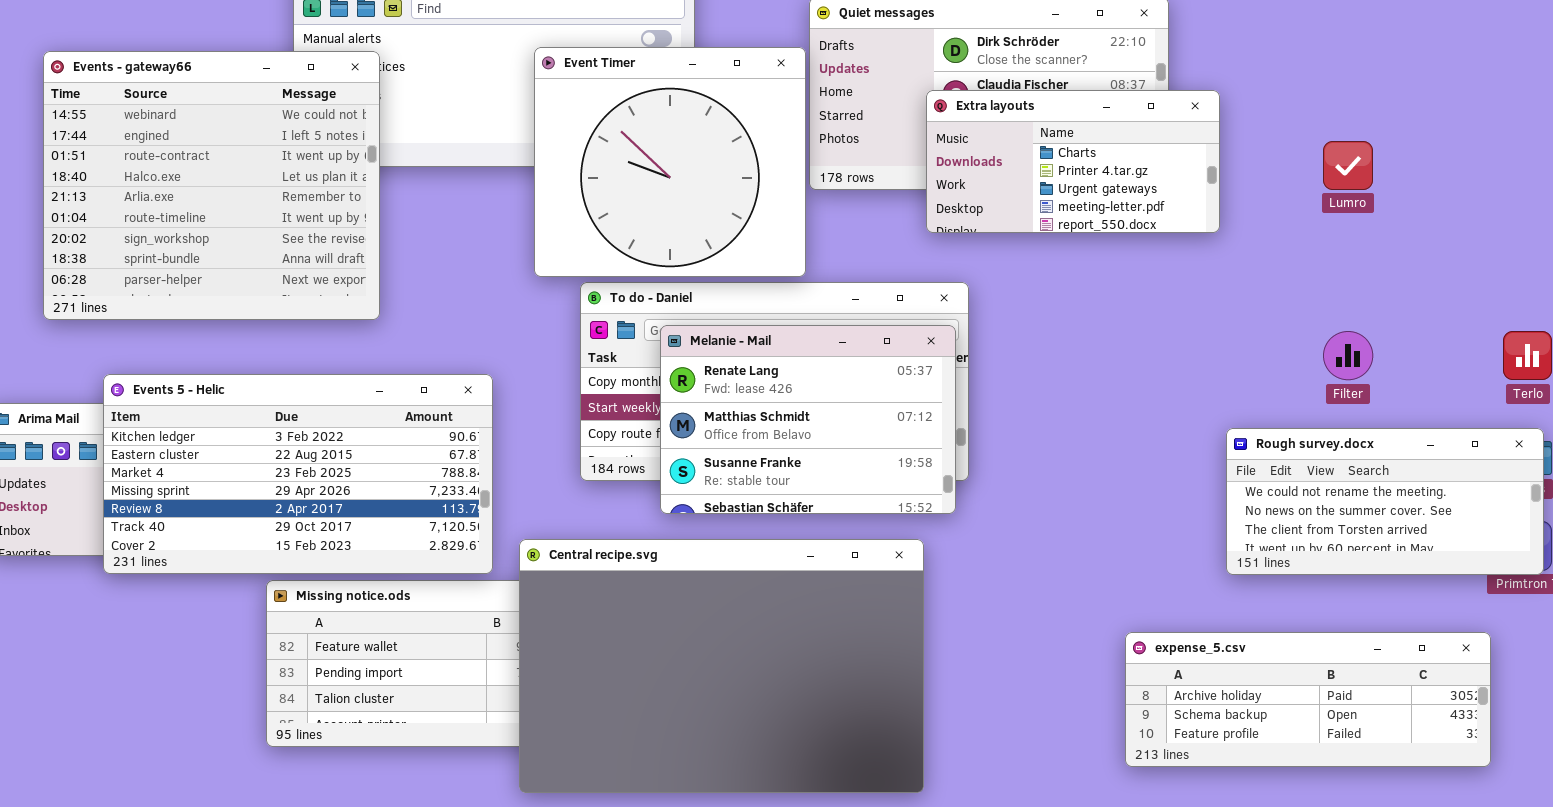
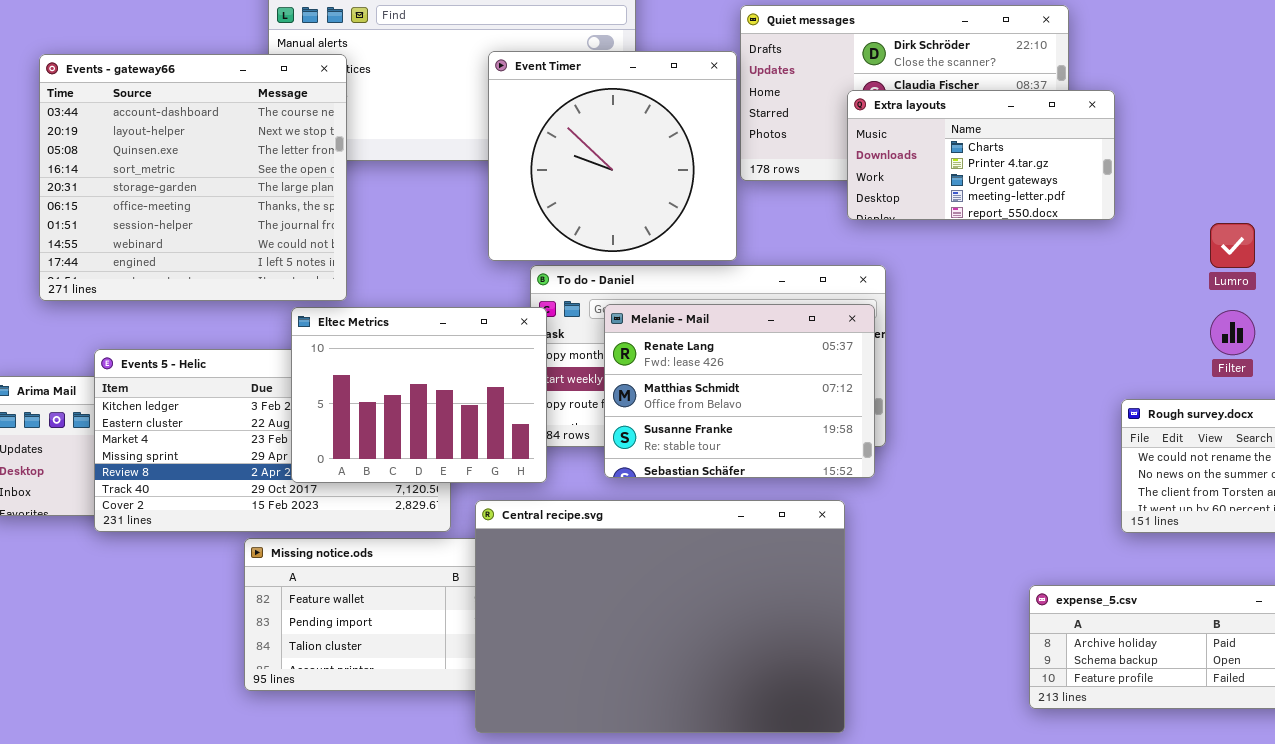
Events - gateway66: [43,51,380,320] -> [39,54,347,301], scrolled up 7 rows
Lumro: [1323,141,1373,190] -> [1210,223,1255,268], moved
Eltec Metrics: none -> [291,307,547,483], opened

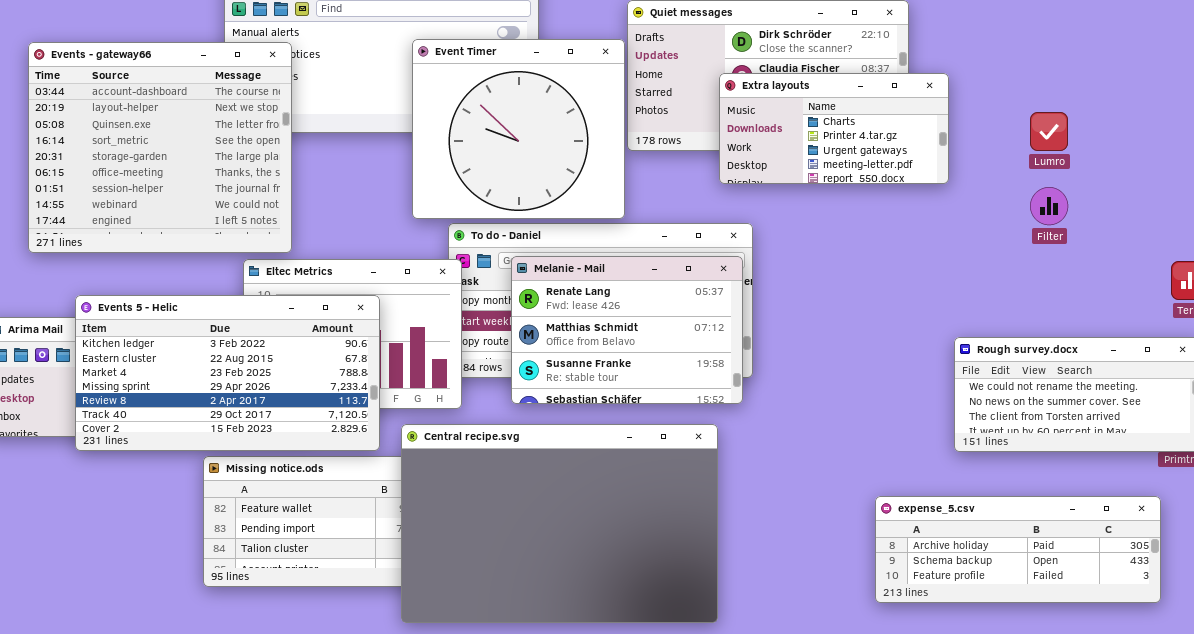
Lumro: [1210,223,1255,268] -> [1030,112,1068,151], moved
Filter: [1210,310,1255,355] -> [1030,187,1068,225], moved
Events 5 - Helic: [94,349,451,532] -> [75,295,380,451], raised

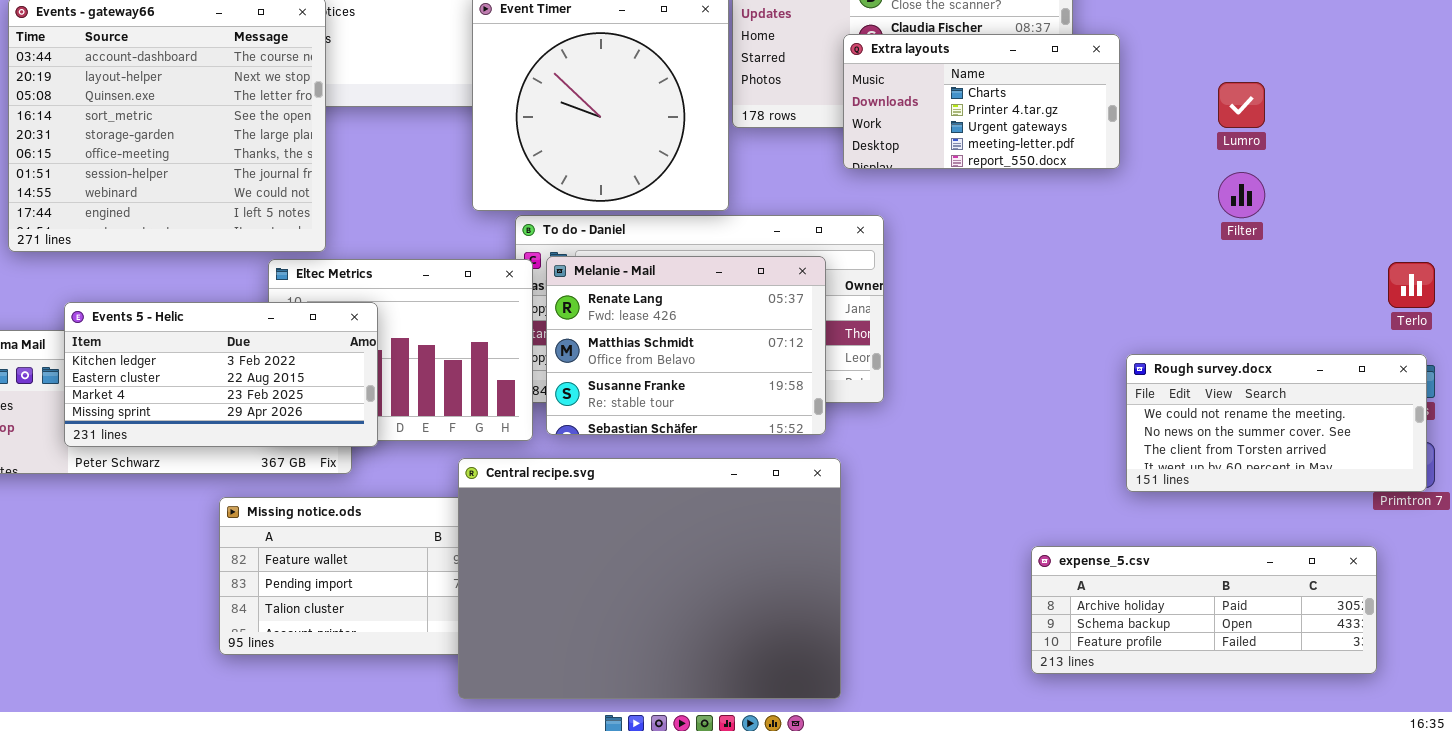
Melanie - Mail: [511,256,743,404] -> [546,256,826,435], moved
Events 5 - Helic: [75,295,380,451] -> [64,302,378,447], resized

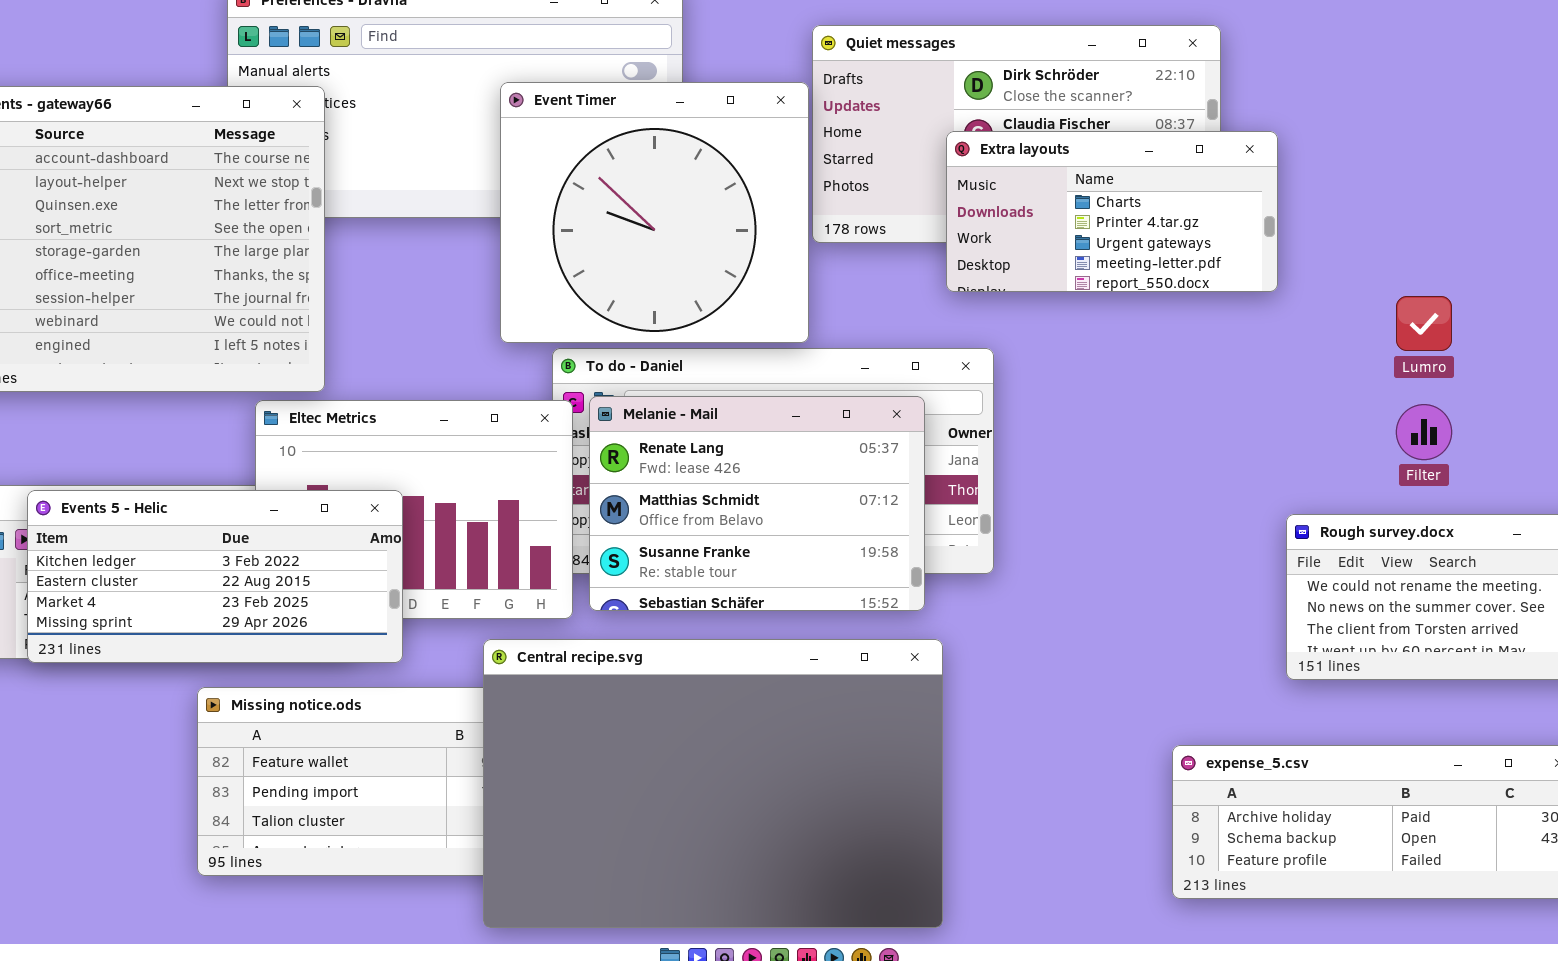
Lumro: [1218,82,1265,128] -> [1396,296,1452,351], moved
Filter: [1218,172,1265,218] -> [1396,404,1452,460], moved
Events 5 - Helic: [64,302,378,447] -> [27,490,403,663], moved

